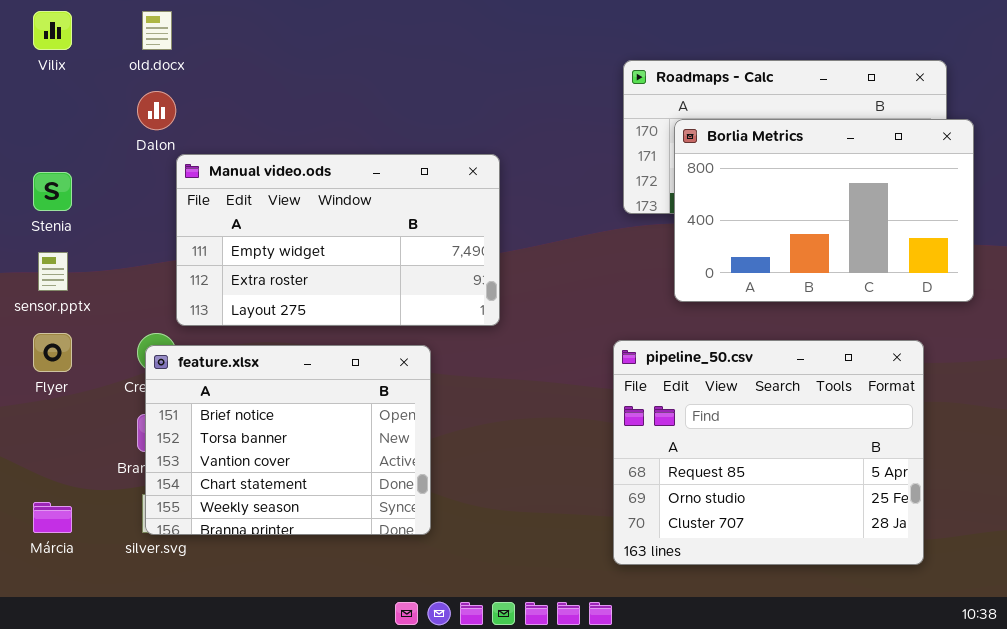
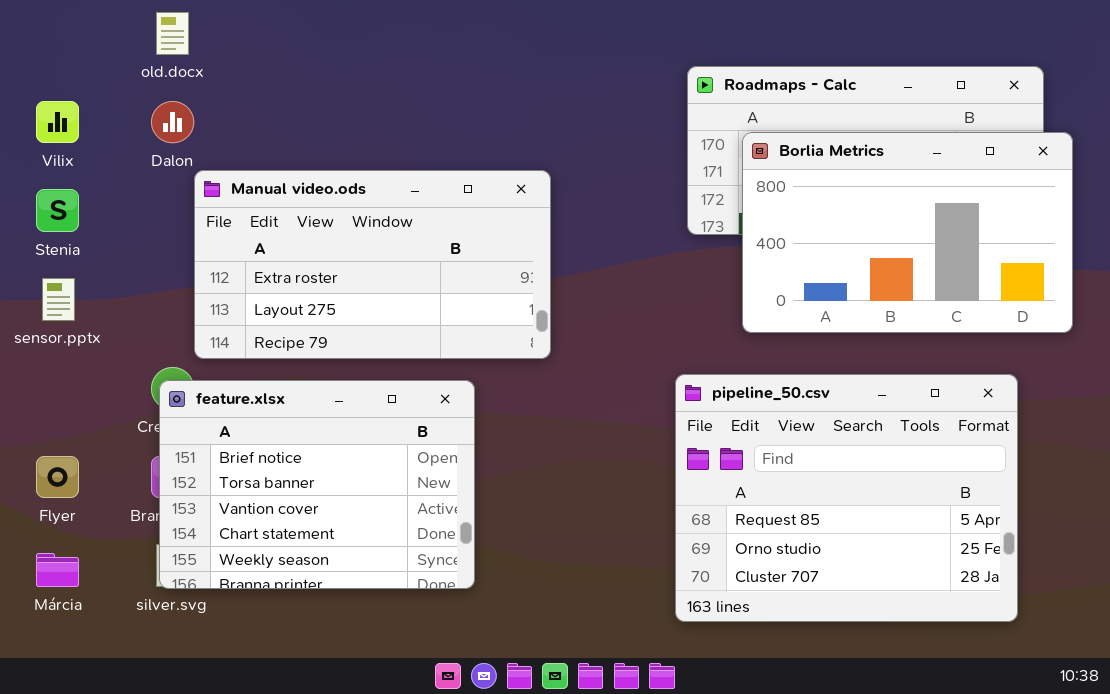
Vilix: [33,11,72,50] -> [36,101,79,143], moved
Manual video.ods: [176,154,500,326] -> [194,170,551,359], scrolled down 1 row
Flyer: [33,333,72,372] -> [36,456,79,498], moved

